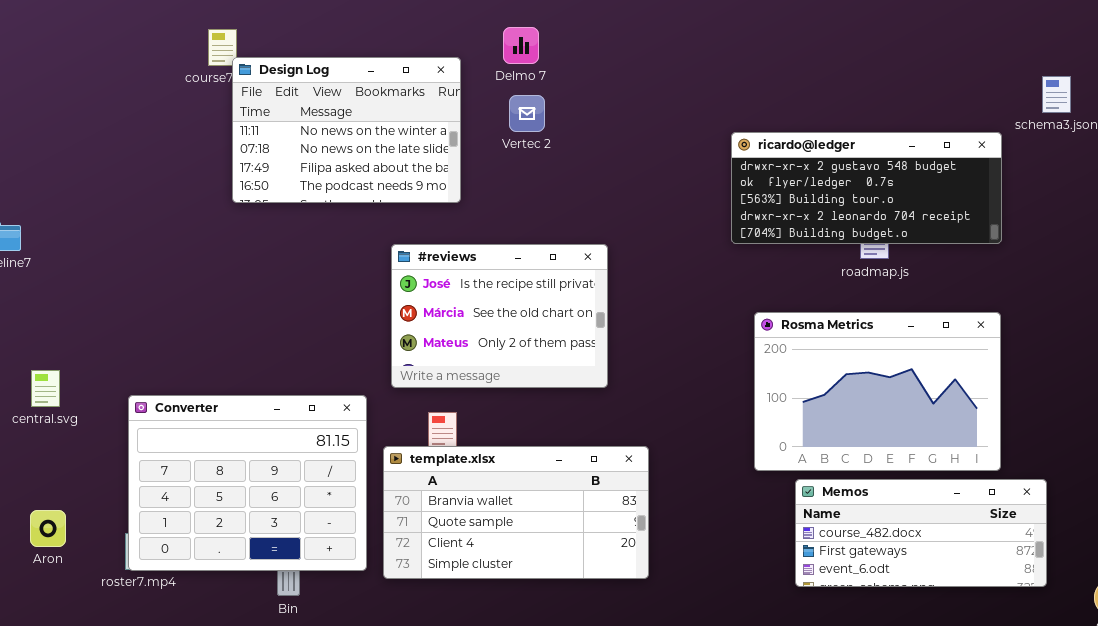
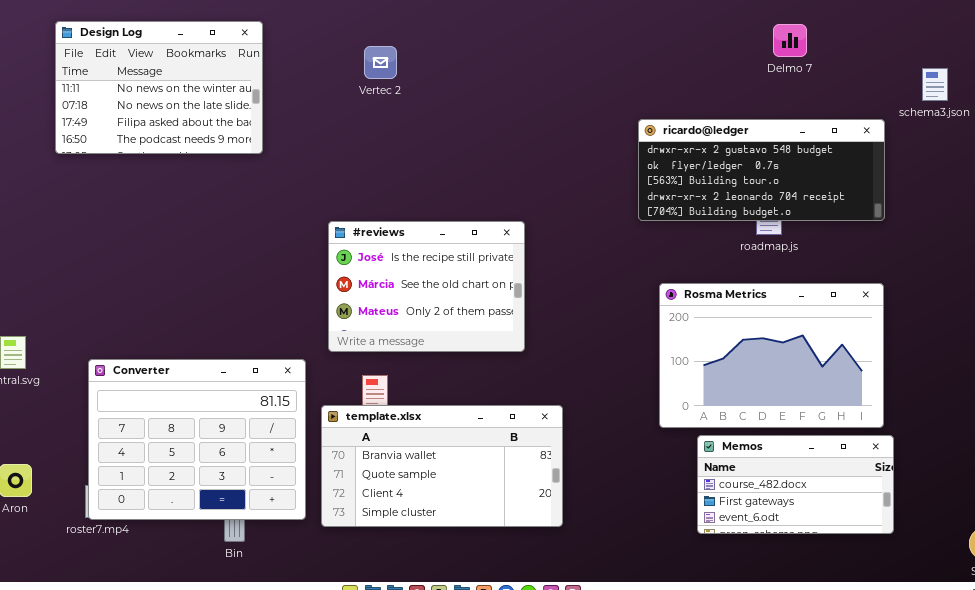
Delmo 7: [503,27,539,64] -> [773,24,807,57], moved
Design Log: [232,57,461,203] -> [55,21,263,154], moved
Vertec 2: [509,95,545,132] -> [364,46,397,79], moved
Memos: [795,479,1047,587] -> [697,435,894,534], resized

